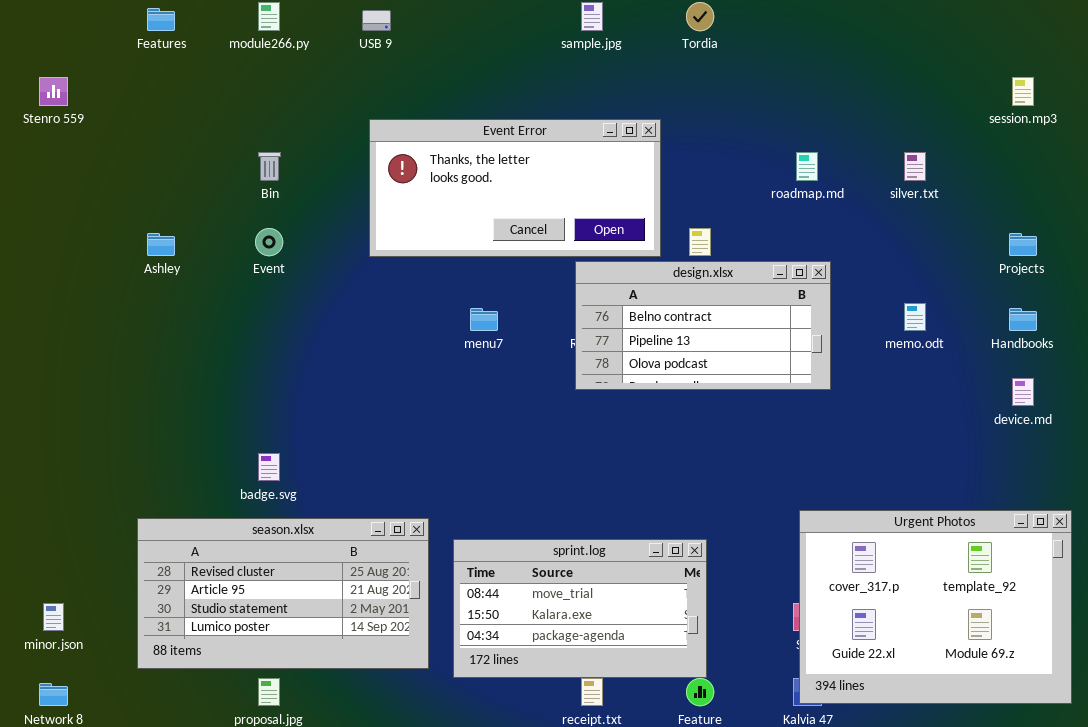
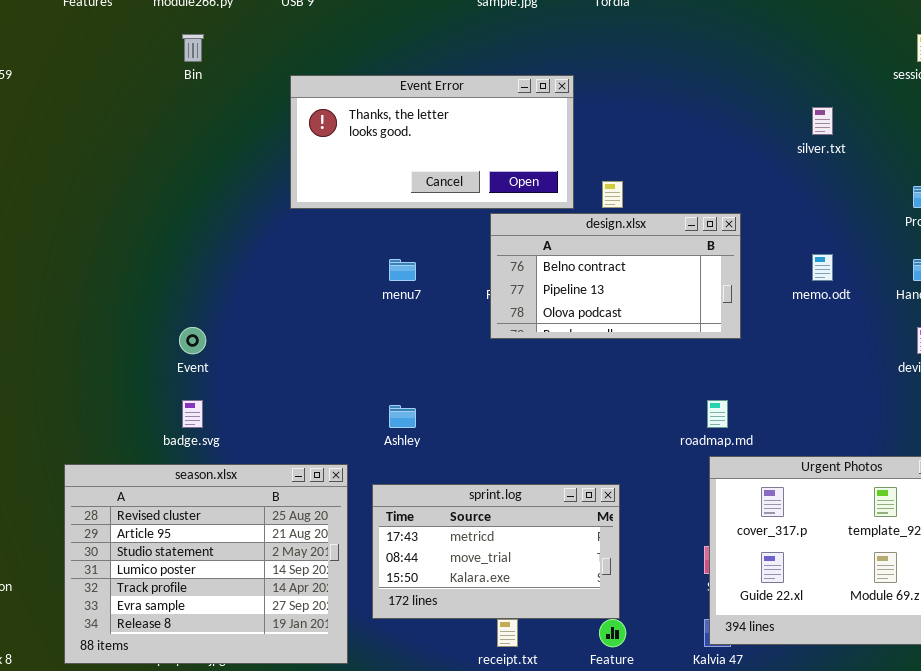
Bin: [258,152,281,181] -> [182,34,204,62], moved
roadmap.md: [796,152,818,181] -> [707,400,728,428], moved
Event: [255,228,283,256] -> [179,327,206,354], moved
Ashley: [147,233,175,256] -> [389,405,416,428], moved
season.xlsx: [137,518,429,669] -> [64,464,348,664], resized
sprint.log: [453,539,707,678] -> [372,484,620,619], scrolled up 1 row

